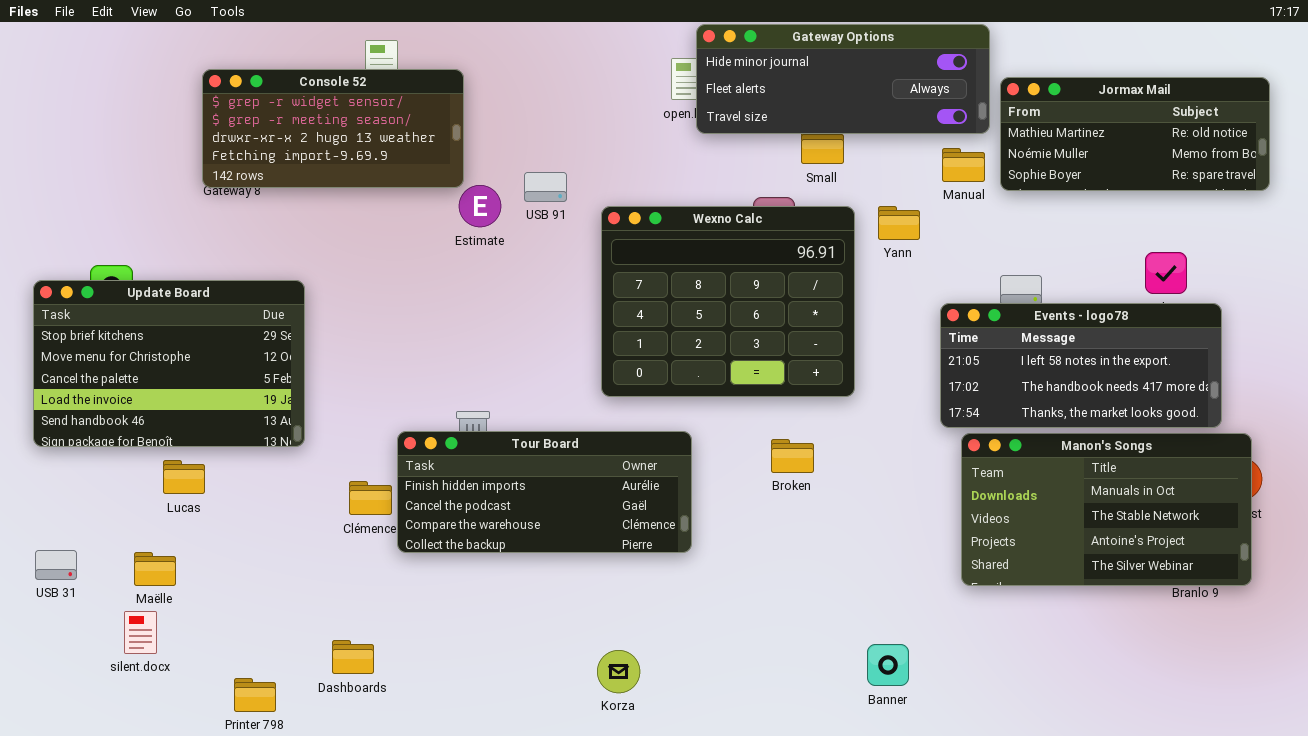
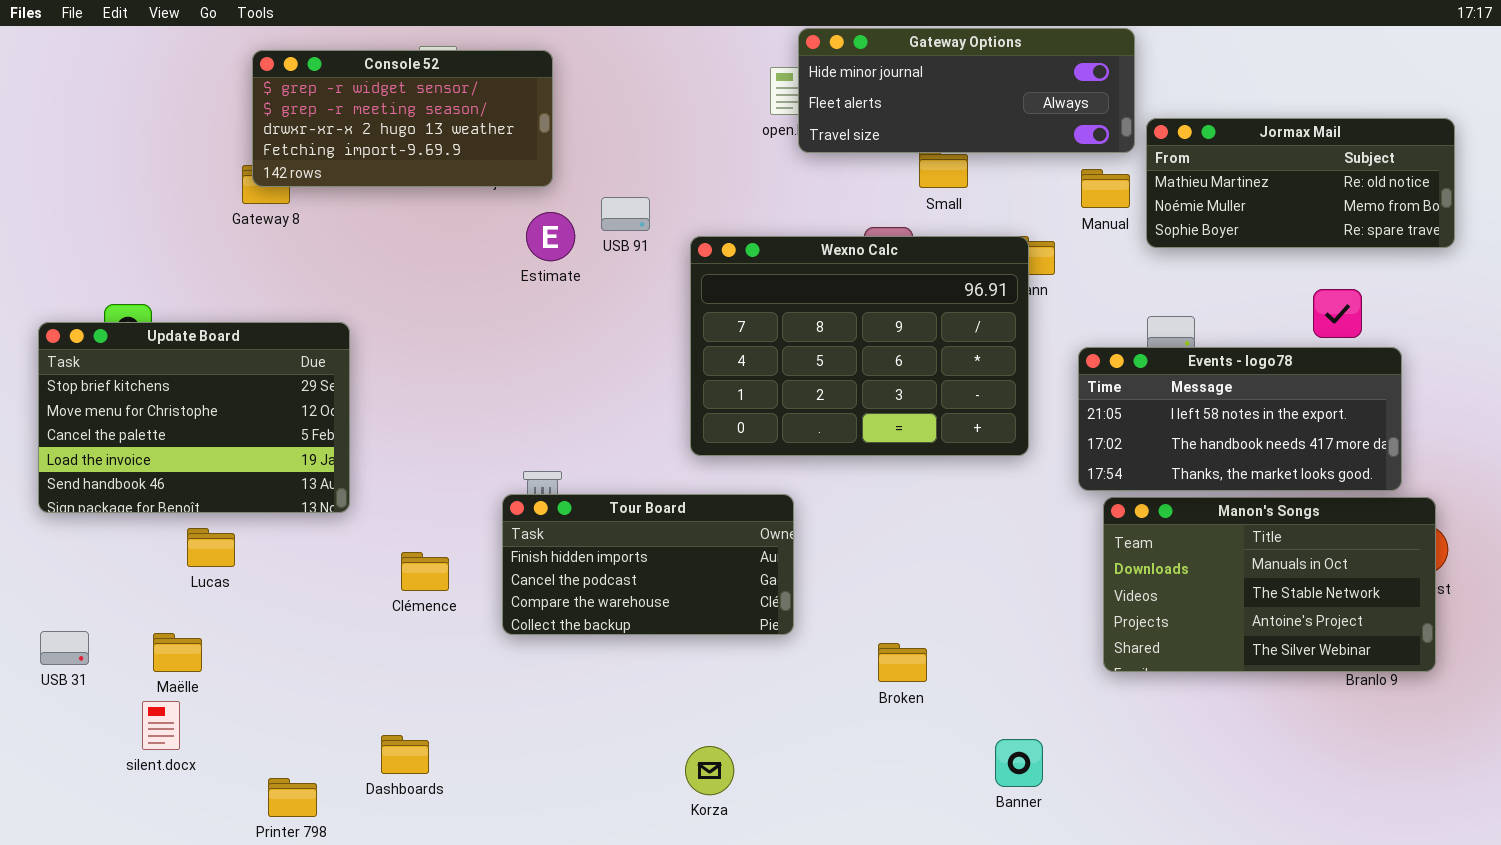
Console 52: [202,69,464,188] -> [252,50,553,187], moved
Jormax Mail: [1000,77,1270,191] -> [1146,118,1455,248], moved
Wexno Calc: [601,206,855,397] -> [690,236,1029,456], resized
Tour Board: [397,431,692,553] -> [502,494,794,635], resized
Broken: [771,439,814,473] -> [878,643,927,682], moved

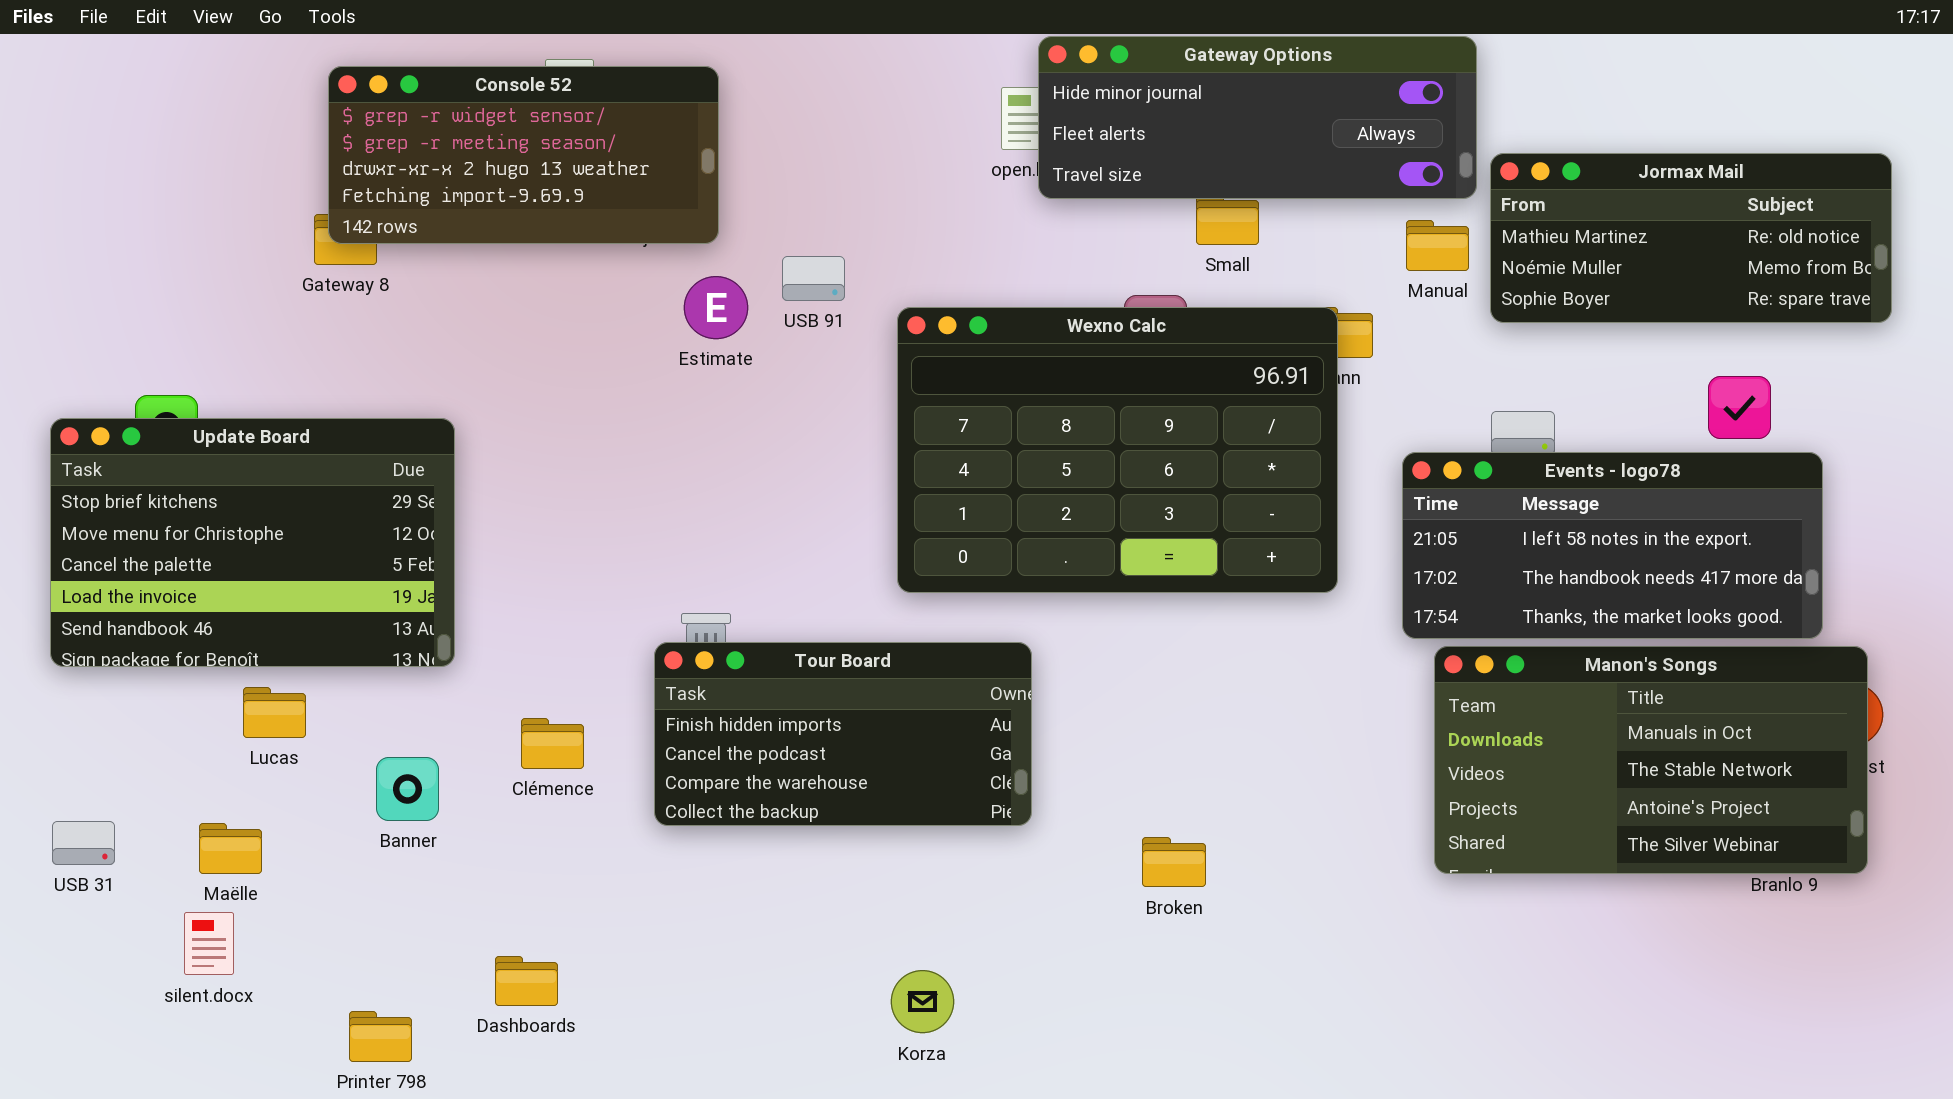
Banner: [995,739,1043,787] -> [376,757,439,821], moved

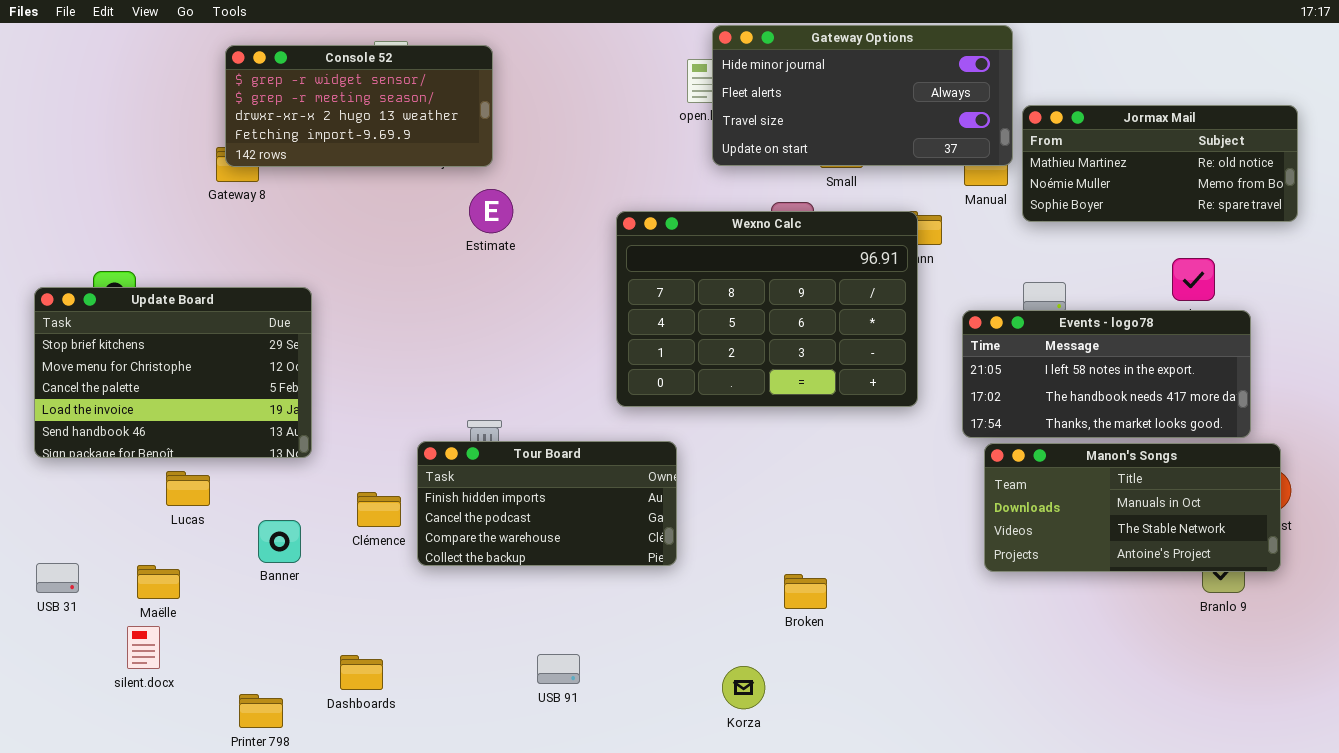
Gateway Options: [1038,36,1477,199] -> [712,25,1013,166], resized
USB 91: [782,256,845,301] -> [537,654,580,684], moved
Tour Board: [654,642,1032,826] -> [417,441,677,566], moved
Manon's Songs: [1434,646,1868,874] -> [984,443,1281,572], resized
Korza: [891,970,954,1033] -> [722,666,765,709], moved

